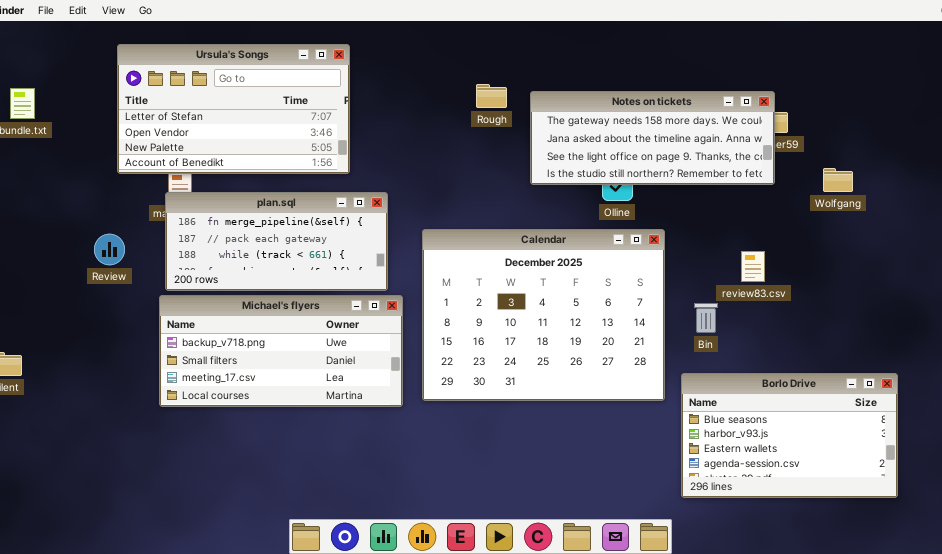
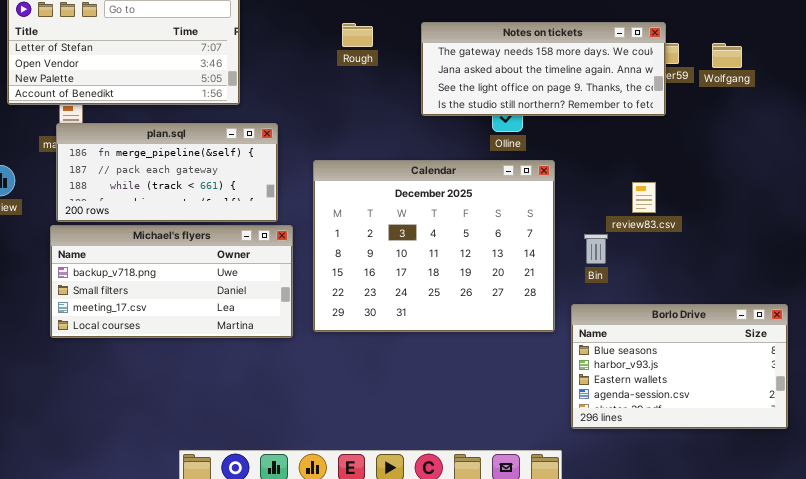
Rough: [476,84,507,108] -> [342,23,373,47], moved
Wolfgang: [823,168,853,192] -> [712,43,742,68], moved

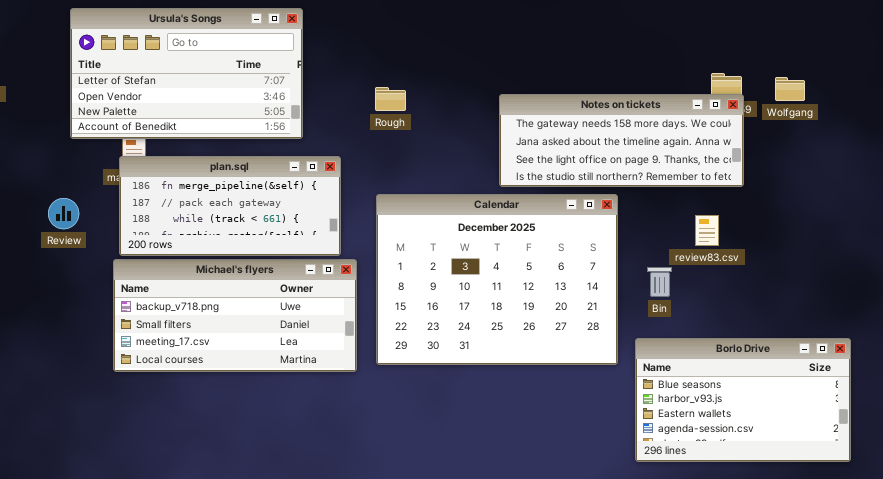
Notes on tickets: [421,22,666,116] -> [499,94,744,187], moved
Rough: [342,23,373,47] -> [375,87,406,111], moved

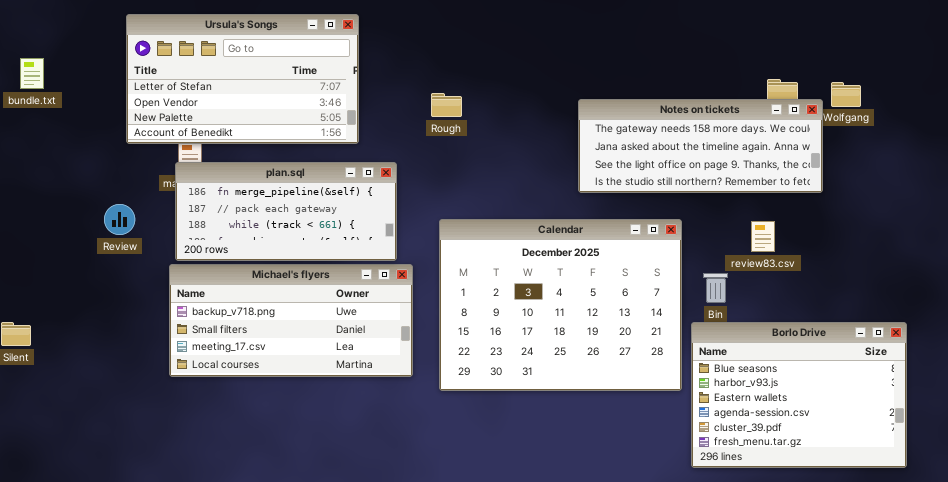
Notes on tickets: [499,94,744,187] -> [578,99,823,193], moved
Calendar: [376,194,618,365] -> [439,219,682,391], moved
Borlo Drive: [635,338,851,462] -> [691,322,907,468], resized

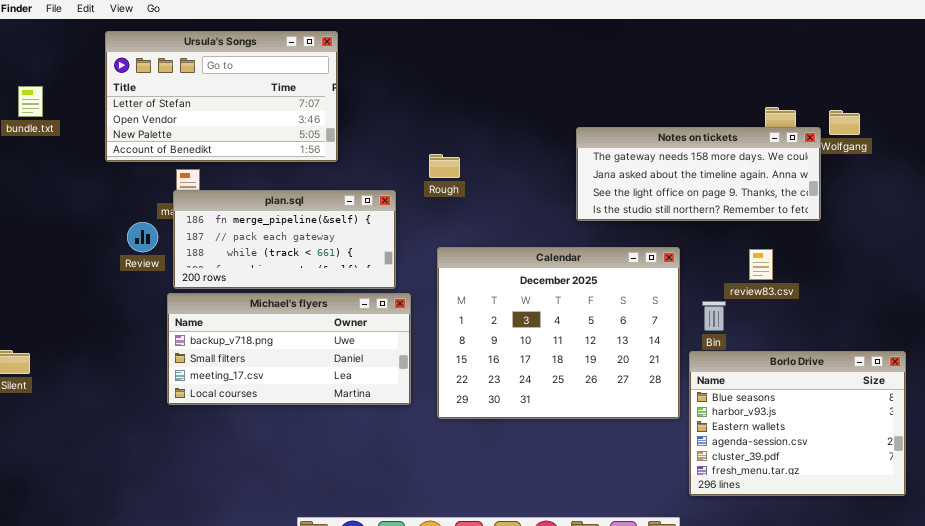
Ursula's Songs: [126,14,359,144] -> [105,31,338,162], moved
Rough: [431,93,462,117] -> [429,154,460,178], moved
Review: [104,204,135,235] -> [127,222,158,252], moved

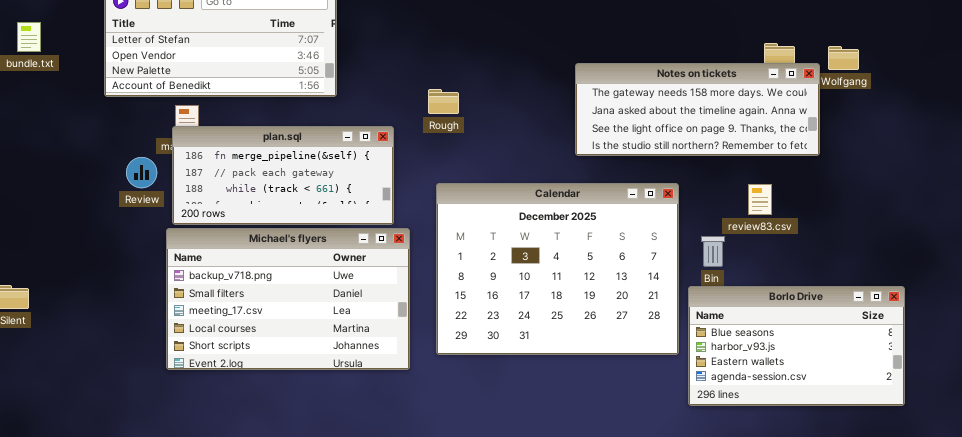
Michael's flyers: [167,293,411,405] -> [166,228,410,370], resized
Borlo Drive: [689,351,906,496] -> [688,286,905,406], resized

